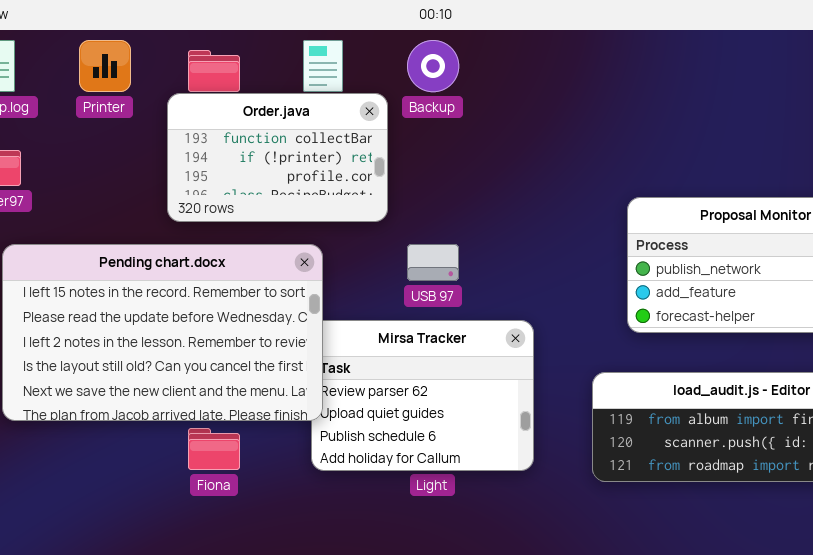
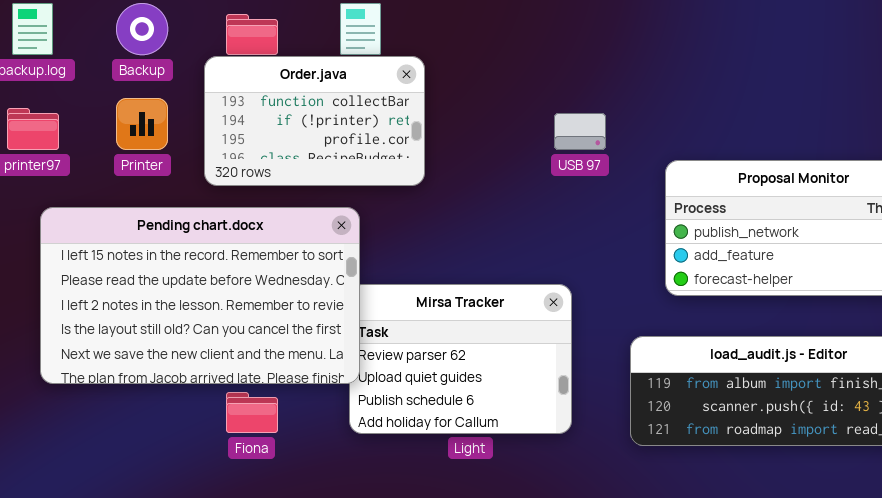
Printer: [79,40,131,92] -> [116,98,168,150], moved
Backup: [407,40,459,92] -> [116,3,168,55], moved
USB 97: [407,244,459,281] -> [554,113,606,150], moved

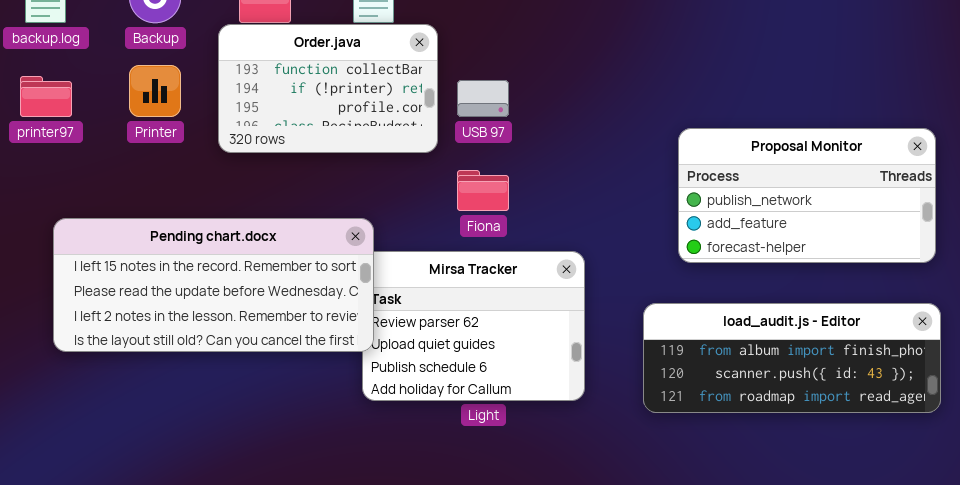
USB 97: [554,113,606,150] -> [457,80,509,117], moved
Pending chart.docx: [40,207,360,384] -> [53,218,374,352], resized
Fiona: [226,392,278,433] -> [457,170,509,211], moved

